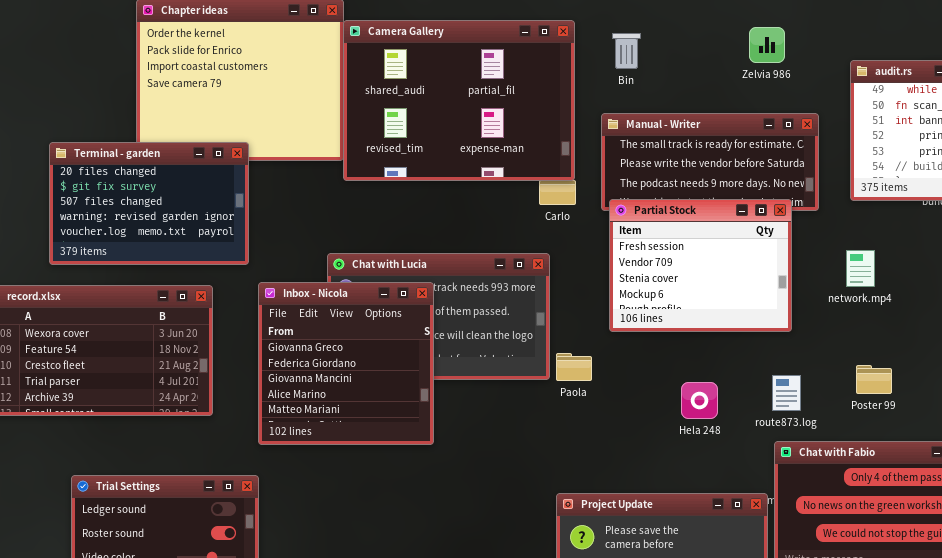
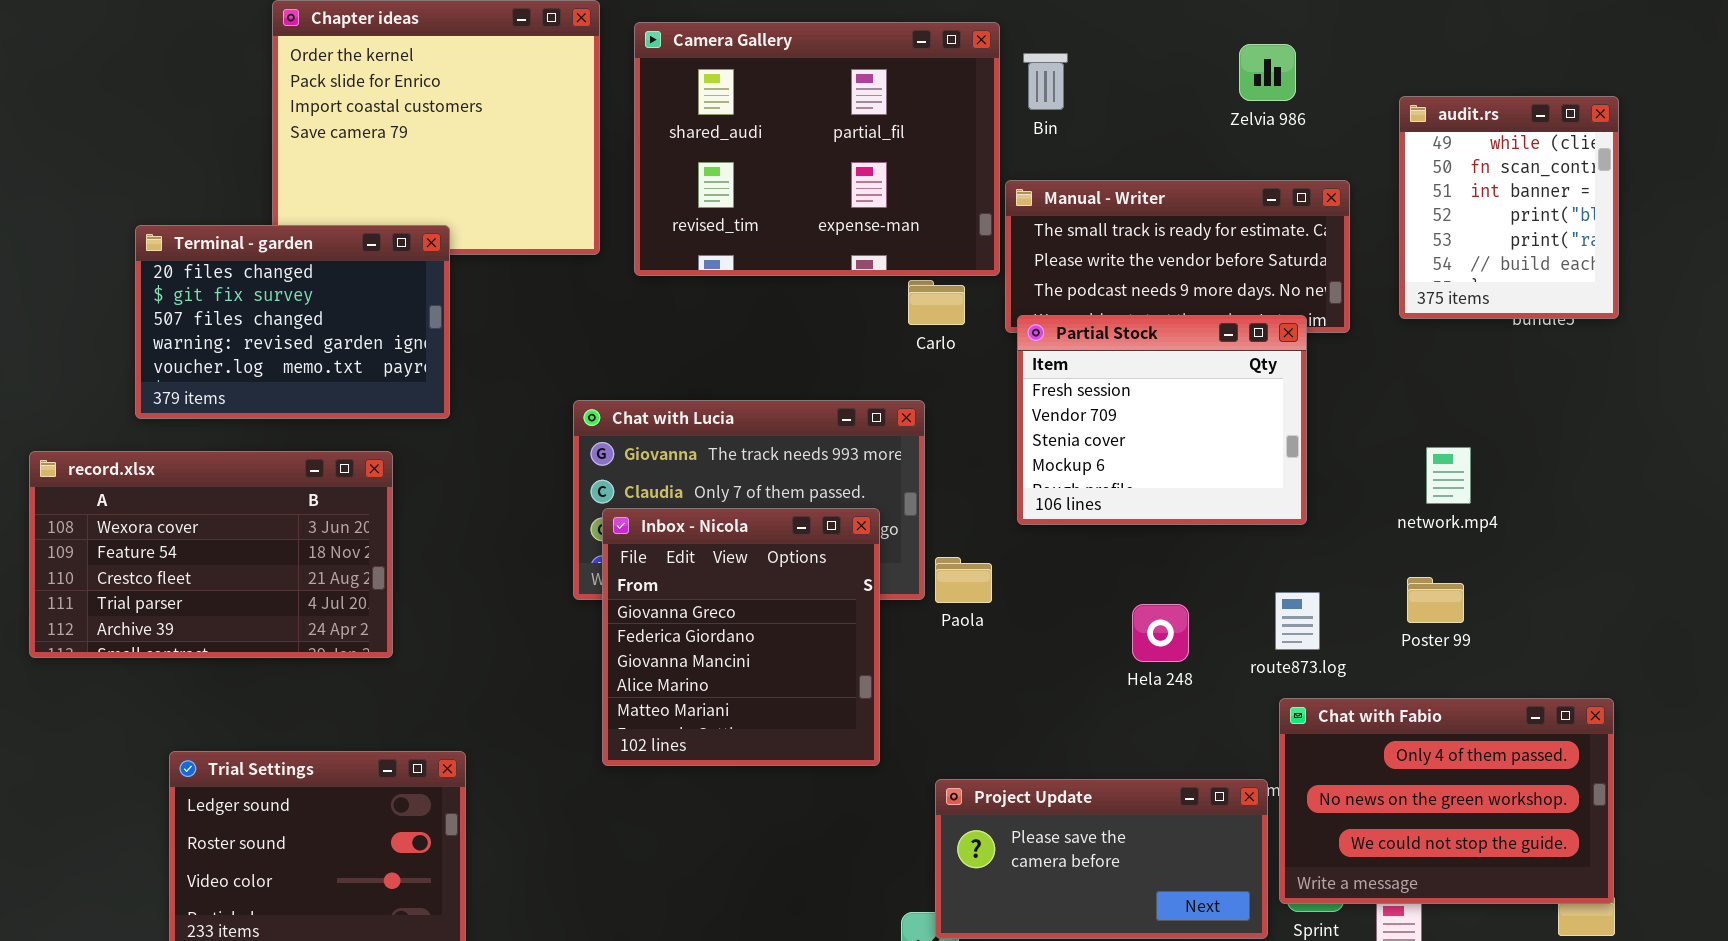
Camera Gallery: [343,20,575,181] -> [634,22,1000,276], moved
network.mp4: [846,250,875,287] -> [1426,447,1471,504], moved
Inbox - Nicola: [258,282,434,445] -> [602,508,880,766], moved

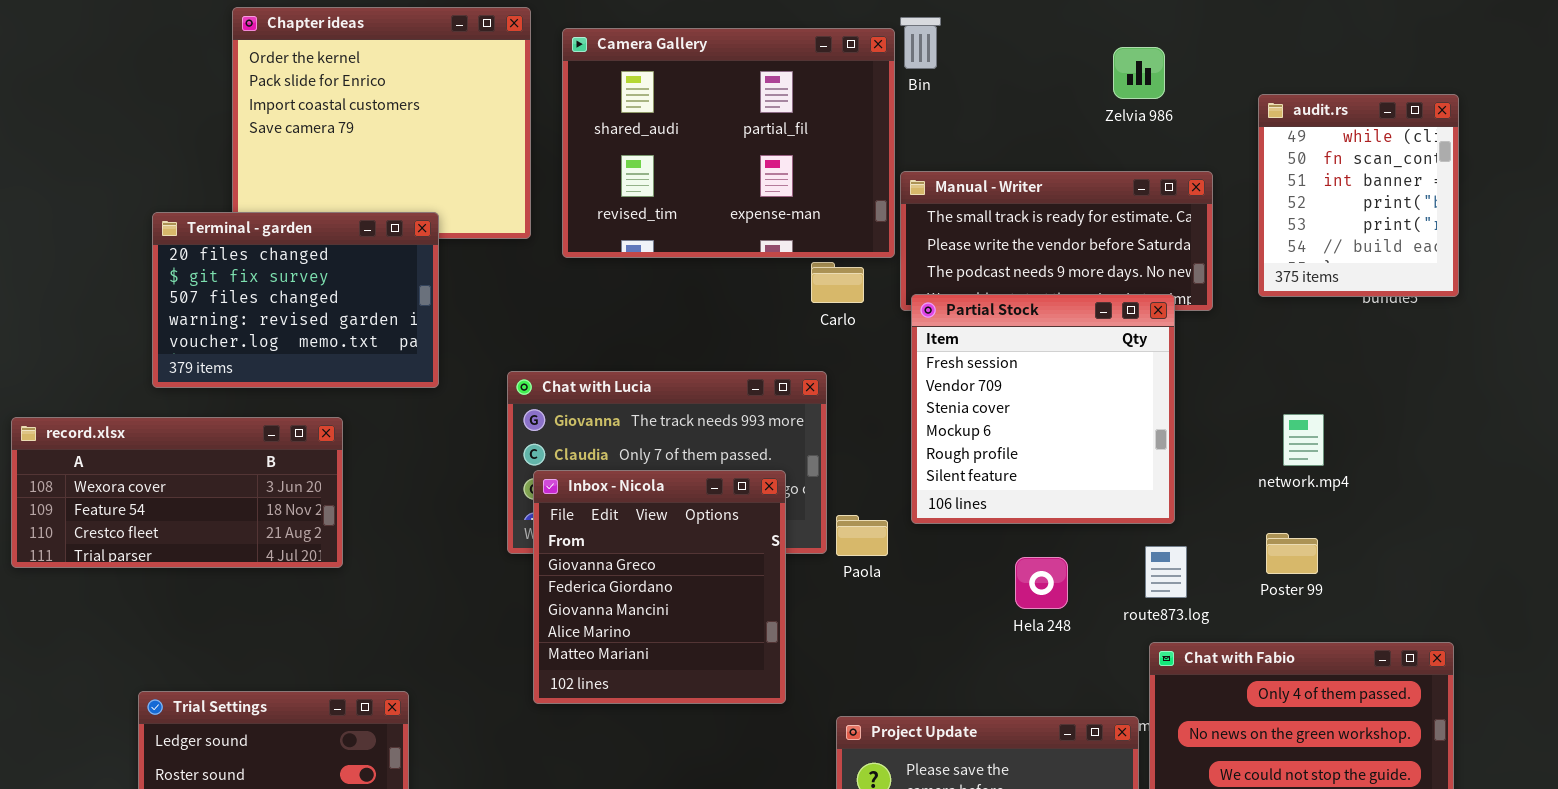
Bin: [1023,53,1068,110] -> [900,17,941,69], moved
Terminal - garden: [135,225,450,419] -> [152,212,439,388], moved
Partial Stock: [1017,315,1307,525] -> [911,294,1175,524], resized
record.xlsx: [29,451,393,658] -> [11,417,343,568], resized

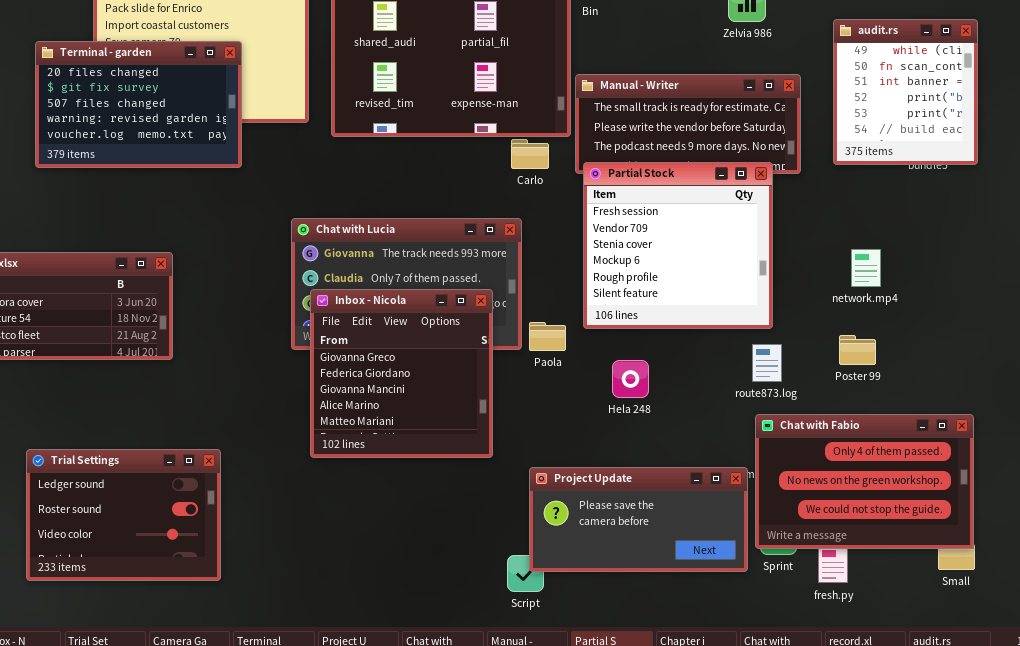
Terminal - garden: [152,212,439,388] -> [35,41,242,168], moved
Hela 248: [1015,557,1068,609] -> [612,360,649,398], moved

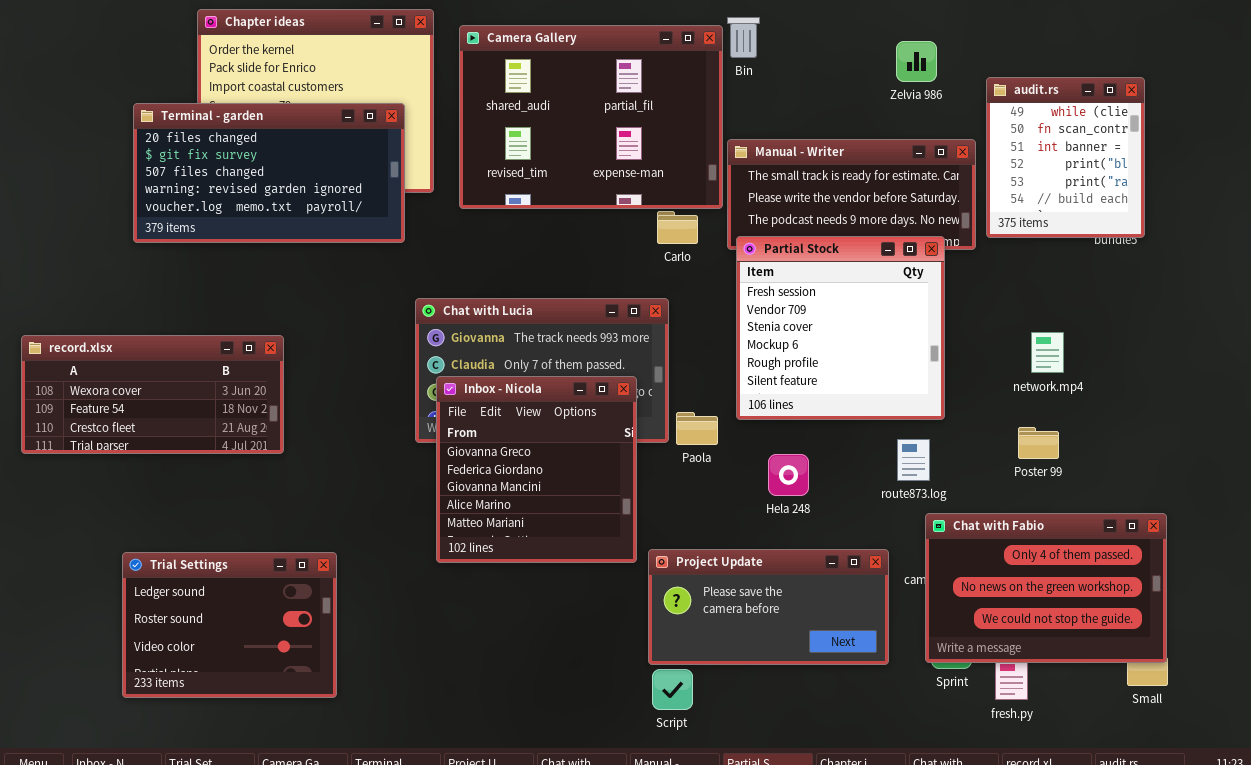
audit.rs: [833,19,978,165] -> [986,77,1145,238], moved
Terminal - garden: [35,41,242,168] -> [133,103,405,243], resized
route873.log: [752,344,782,382] -> [897,439,930,481], moved
Project Update: [529,467,748,572] -> [648,549,889,665], moved

